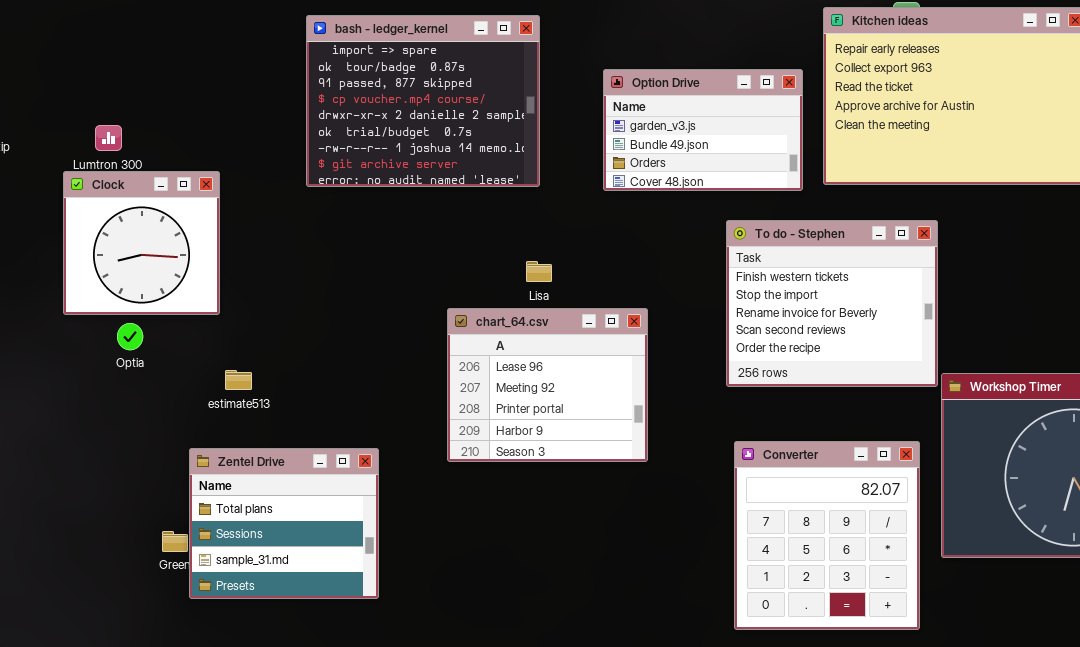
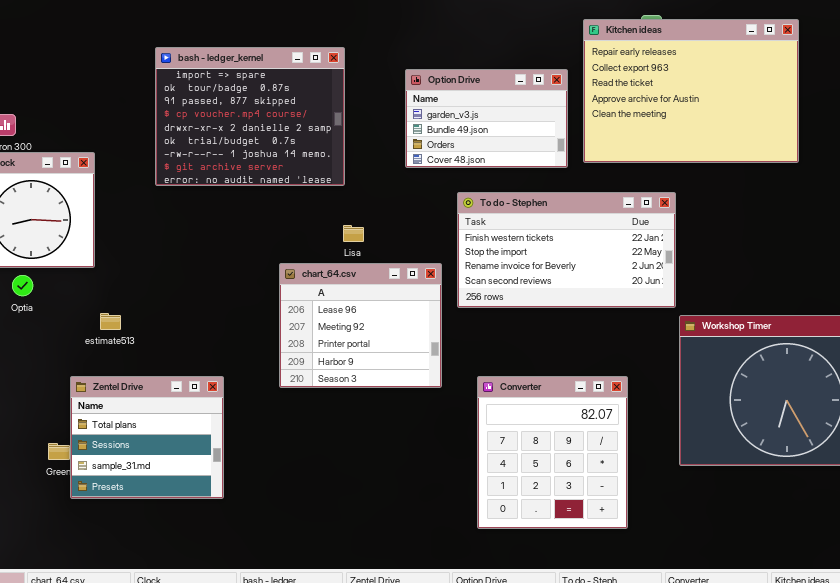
bash - ledger_kernel: [306,15,540,187] -> [155,47,345,186], moved
To do - Stephen: [726,220,938,387] -> [457,192,676,308], resized
Converter: [734,441,920,630] -> [477,376,628,529], moved

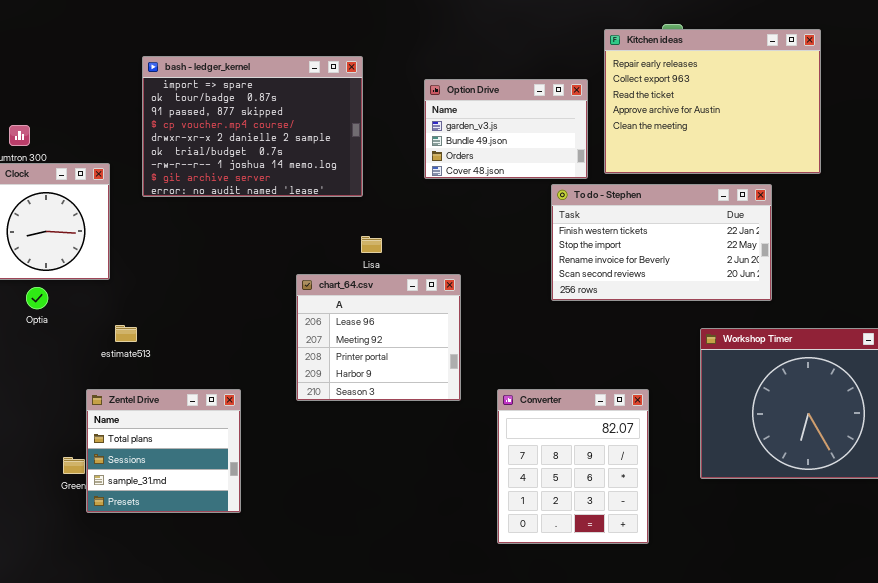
bash - ledger_kernel: [155,47,345,186] -> [142,56,363,197], resized
To do - Stephen: [457,192,676,308] -> [551,184,772,301], moved

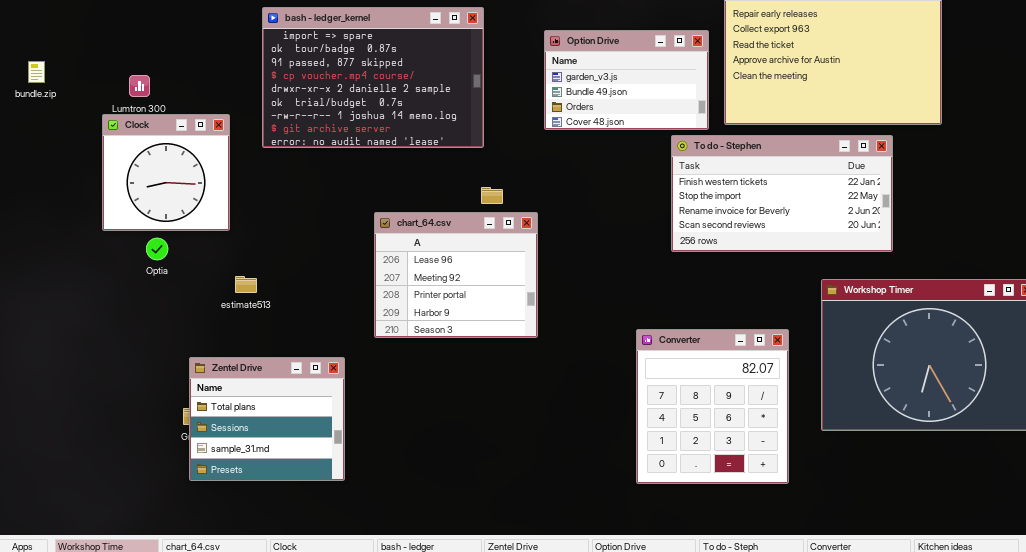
chart_64.csv: [296,274,461,401] -> [374,212,538,338], moved
Zentel Drive: [86,389,241,513] -> [189,357,345,481], moved
Converter: [497,389,649,544] -> [636,329,789,484], moved

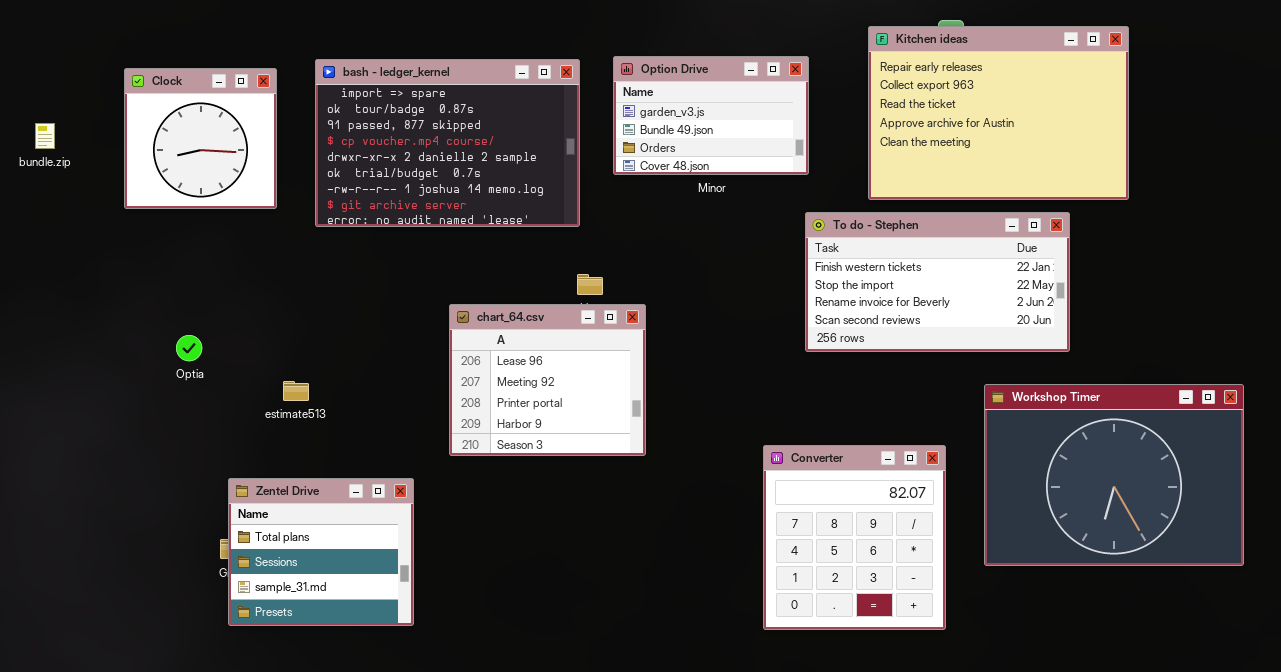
Option Drive: [544,30,709,130] -> [613,56,809,175], moved
Clock: [102,114,230,231] -> [124,68,277,209], moved

